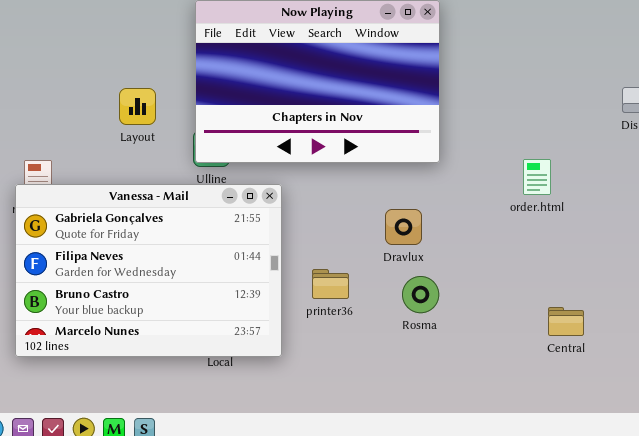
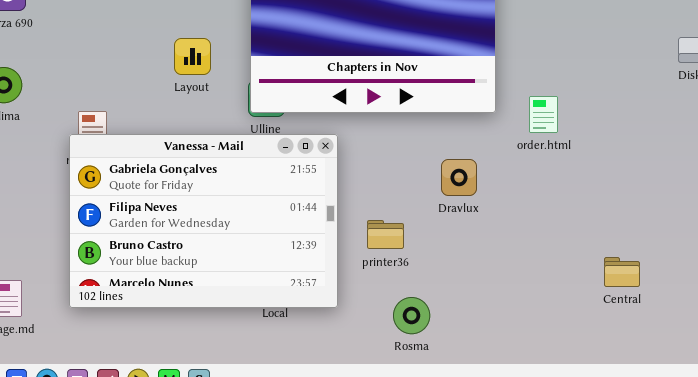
order.html: [523,159,551,195] -> [529,96,558,133], moved
Rosma: [402,276,439,313] -> [393,297,430,334], moved

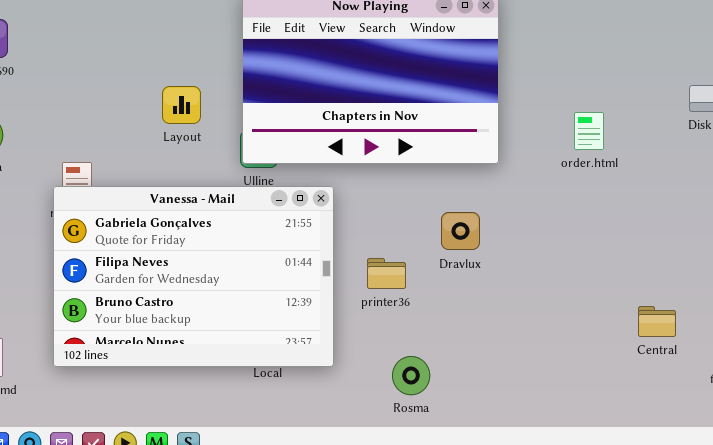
order.html: [529,96,558,133] -> [574,112,604,150], moved
printer36: [367,220,404,249] -> [367,258,406,289], moved
Central: [604,257,640,287] -> [638,306,676,337], moved

